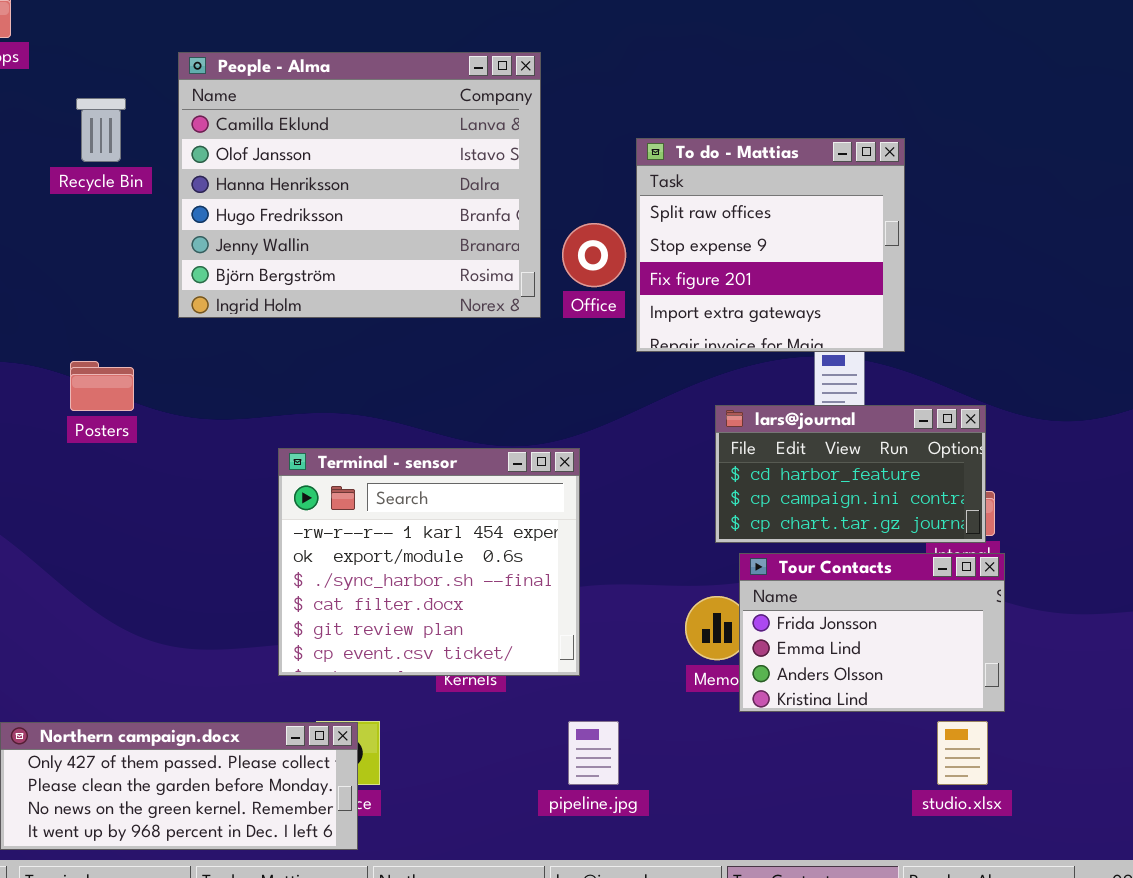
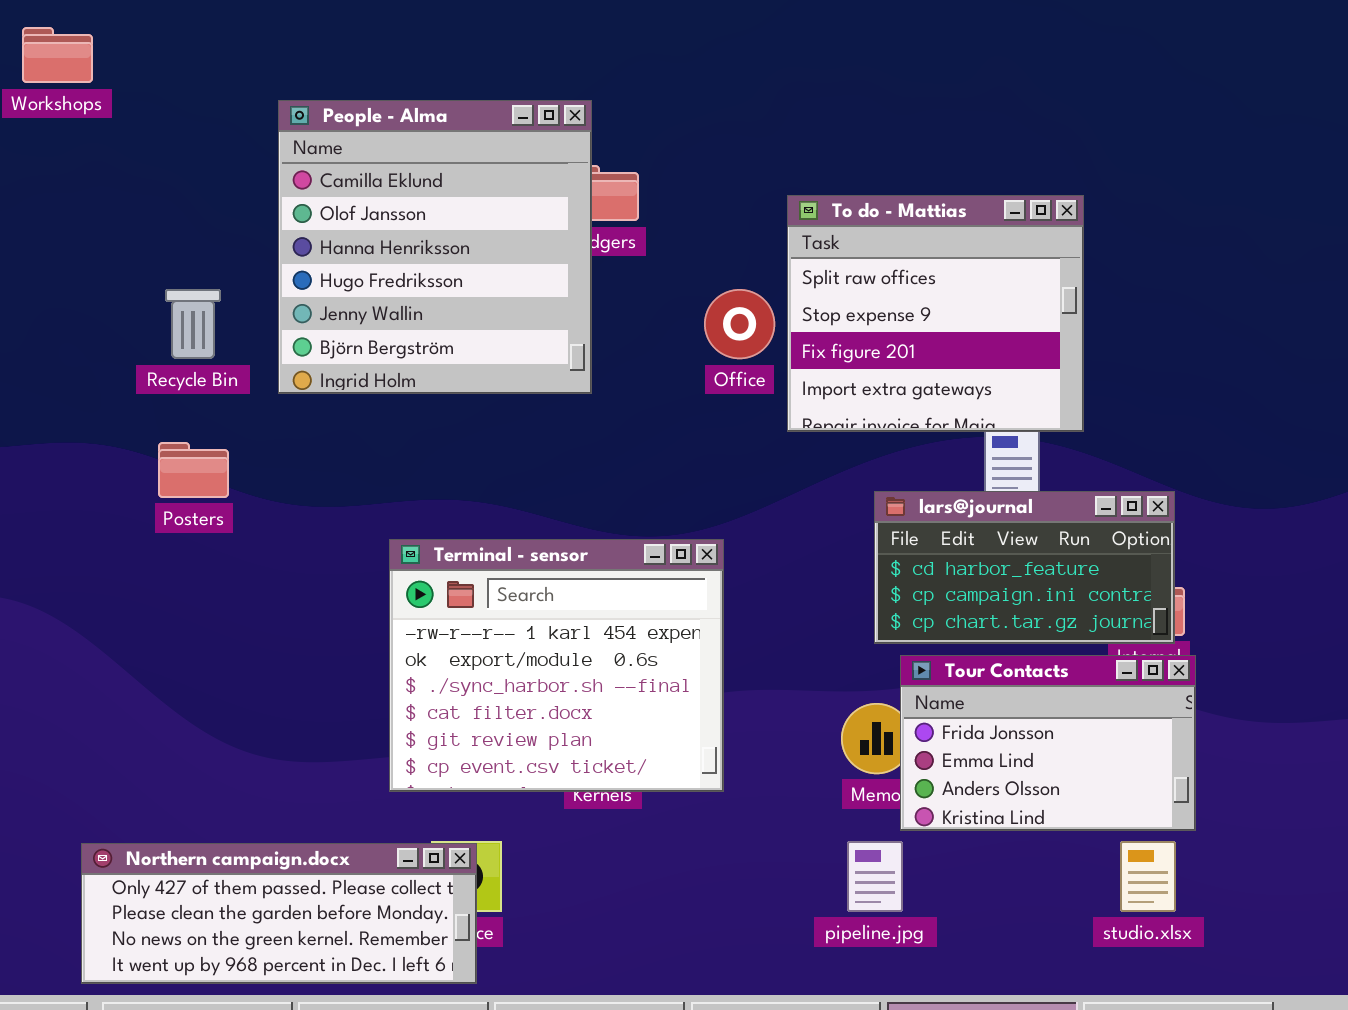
People - Alma: [178,52,541,318] -> [278,100,592,394], resized
Recycle Bin: [76,98,126,162] -> [165,289,221,359], moved
pipeline.jpg: [568,721,619,785] -> [847,841,903,912], moved

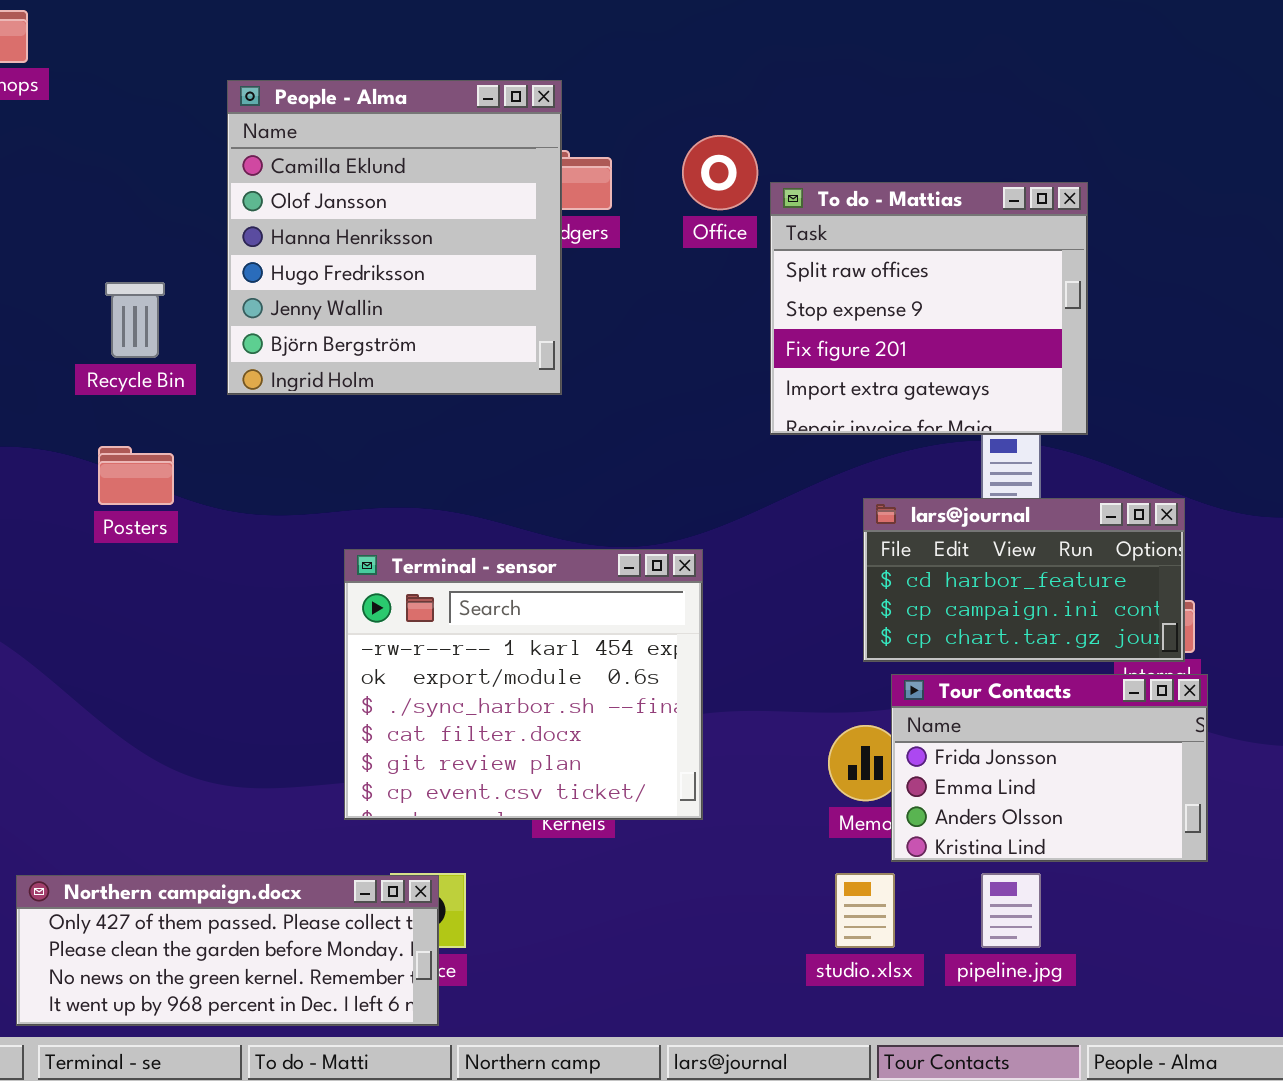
Office: [704,289,775,359] -> [682,135,758,210], moved
pipeline.jpg: [847,841,903,912] -> [981,873,1041,948], moved
studio.xlsx: [1120,841,1176,912] -> [835,873,895,948], moved

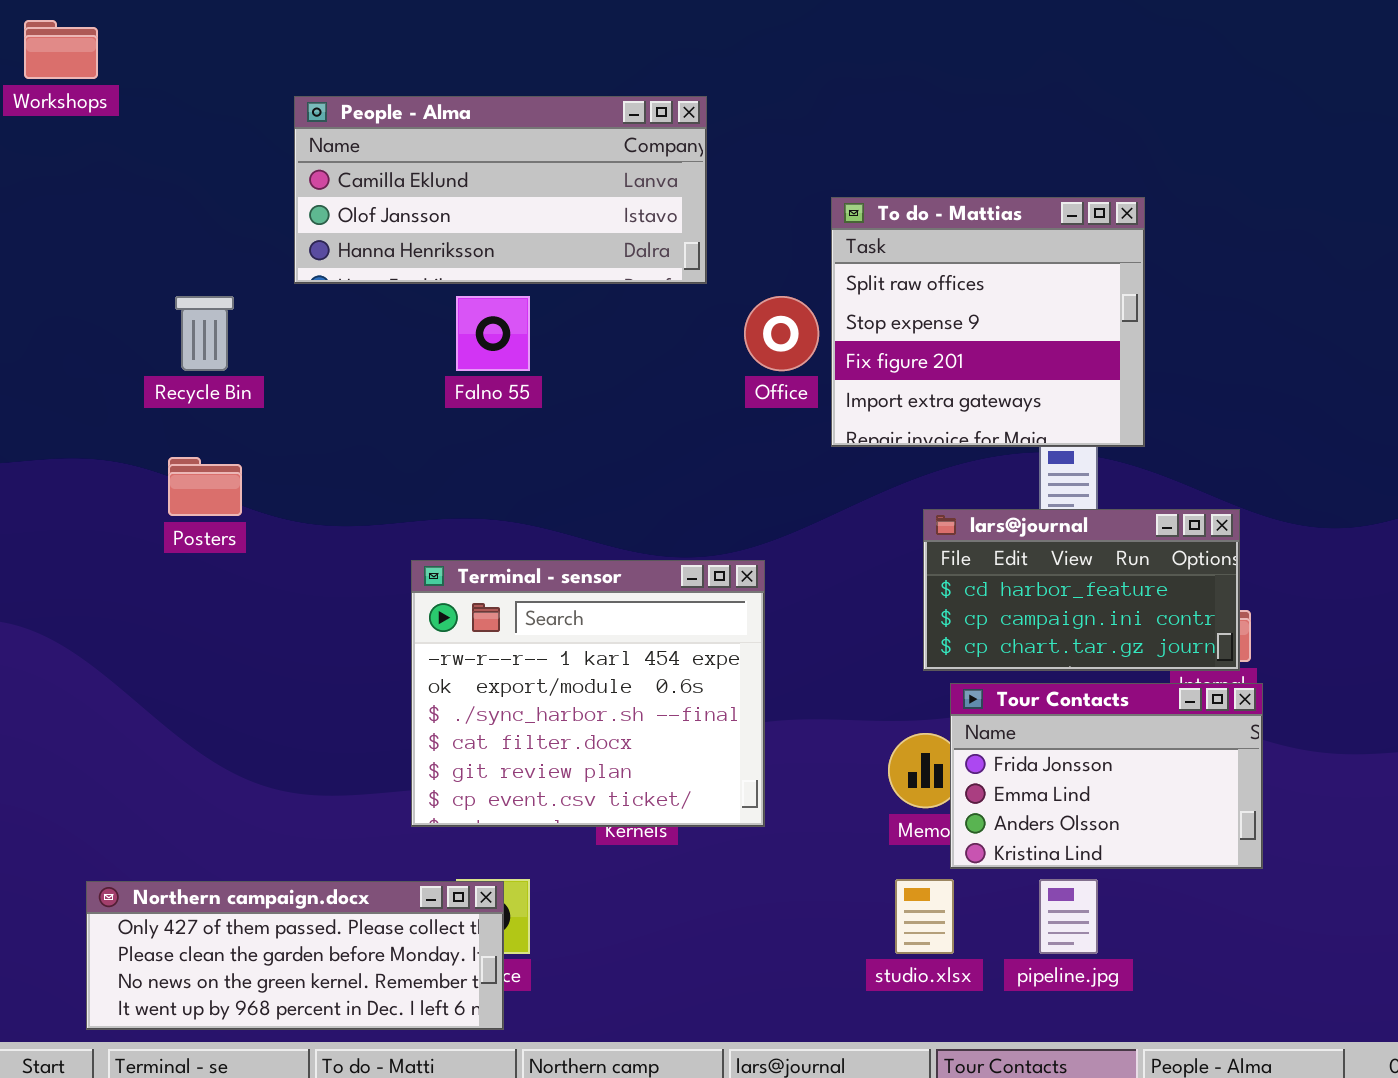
People - Alma: [227,80,562,395] -> [294,96,707,284], resized
Office: [682,135,758,210] -> [744,296,819,371], moved

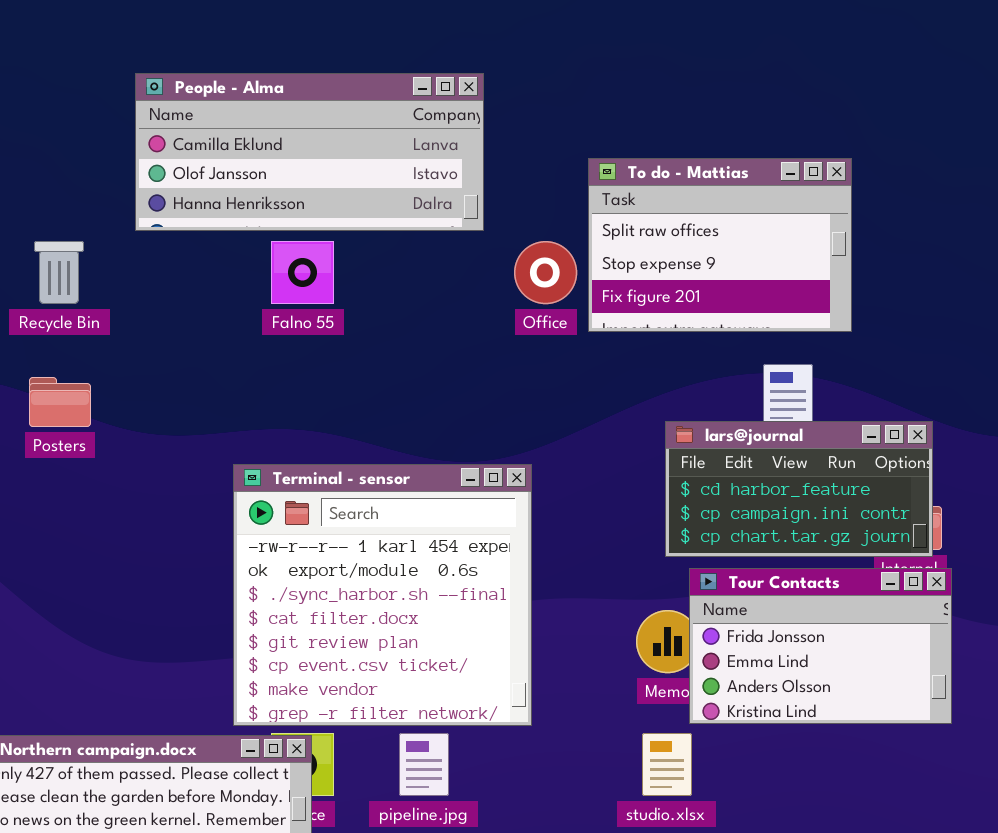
To do - Mattias: [831,197,1145,447] -> [588,158,852,332], resized
Terminal - sensor: [411,560,765,827] -> [233,464,532,726], resized
pipeline.jpg: [1039,879,1098,954] -> [399,733,449,796], moved

